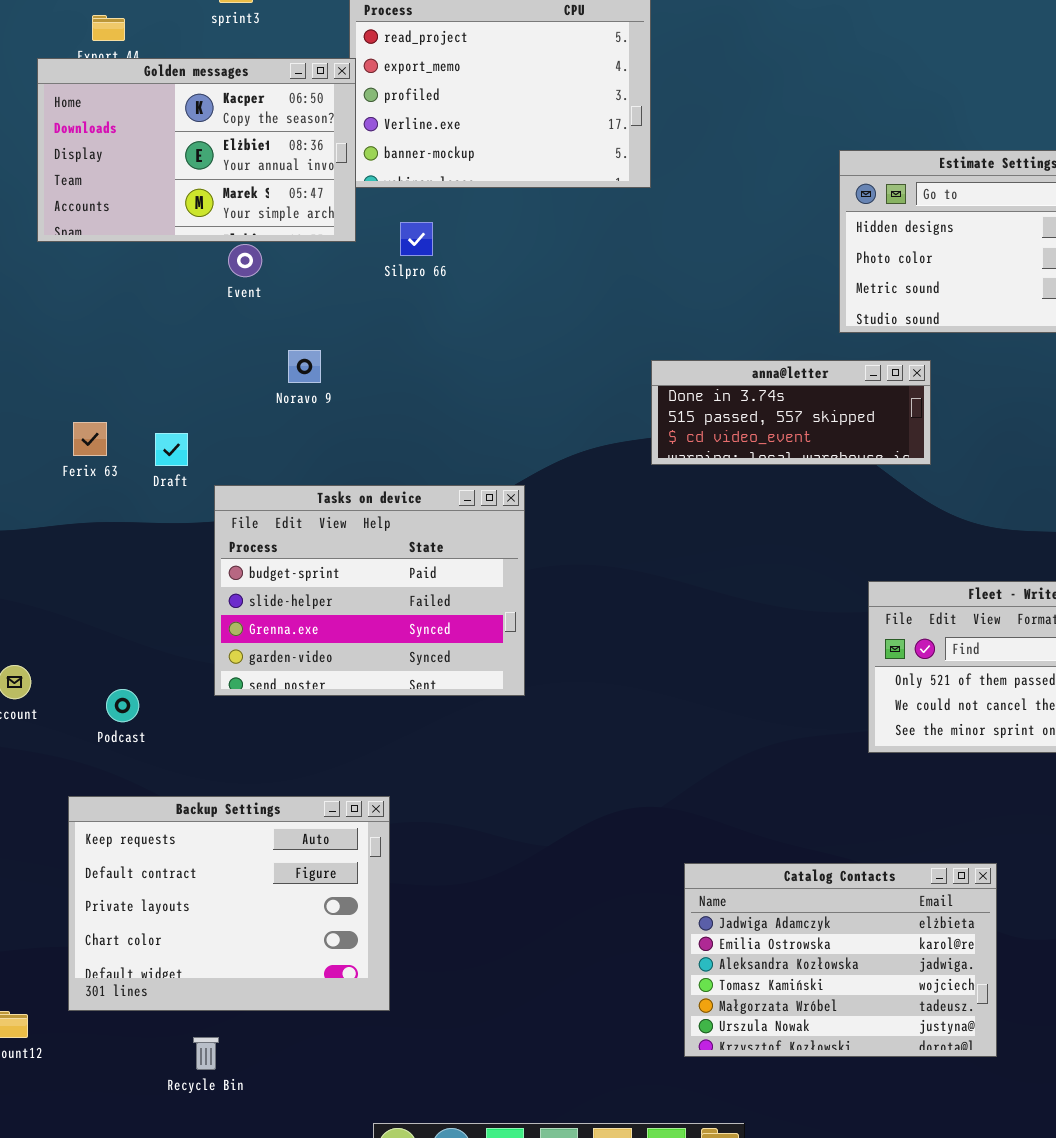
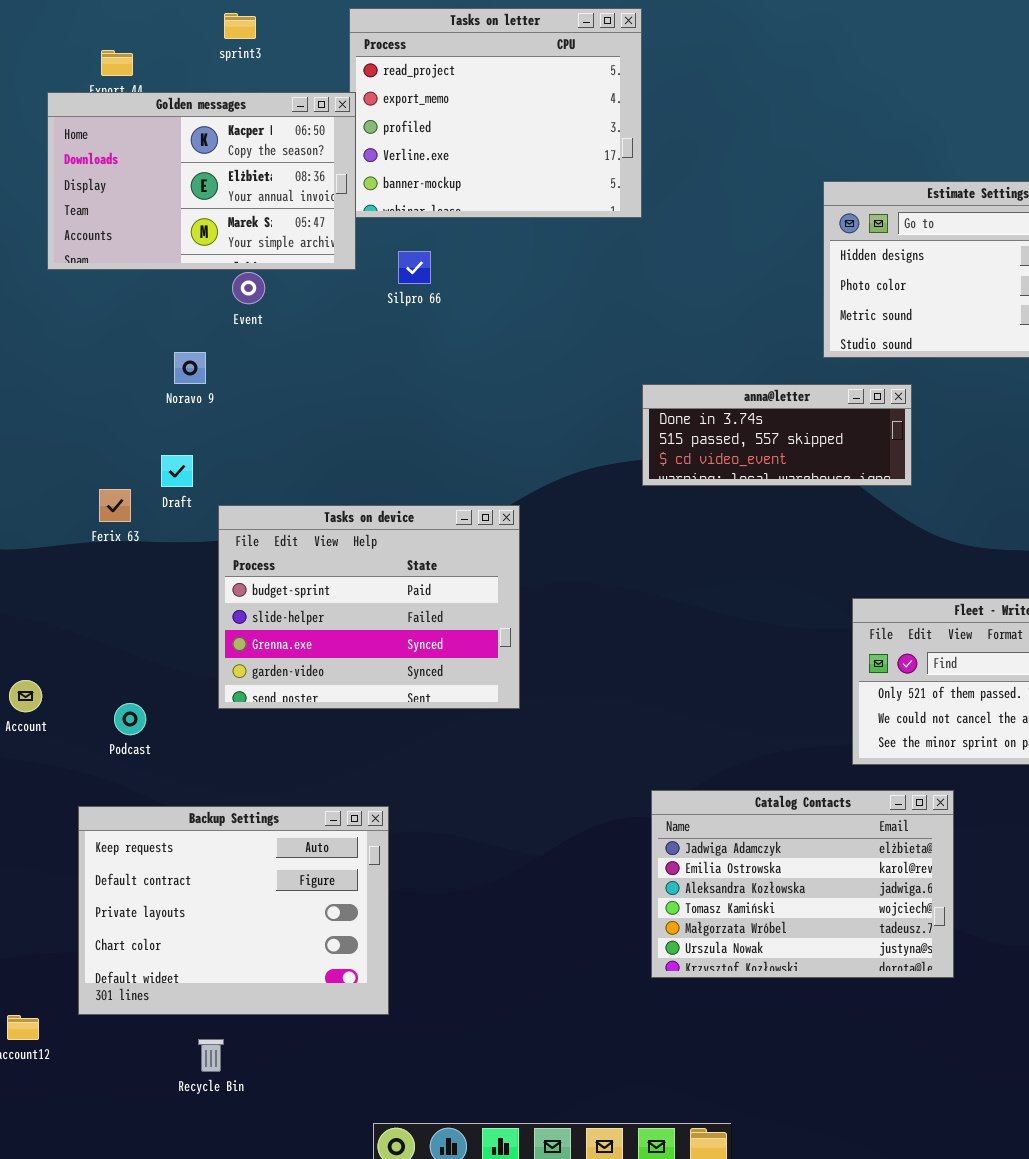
Noravo 9: [288,350,321,383] -> [174,352,206,384], moved
Ferix 63: [73,422,107,456] -> [99,489,131,522], moved
Catalog Contacts: [684,863,997,1057] -> [651,790,954,978], moved

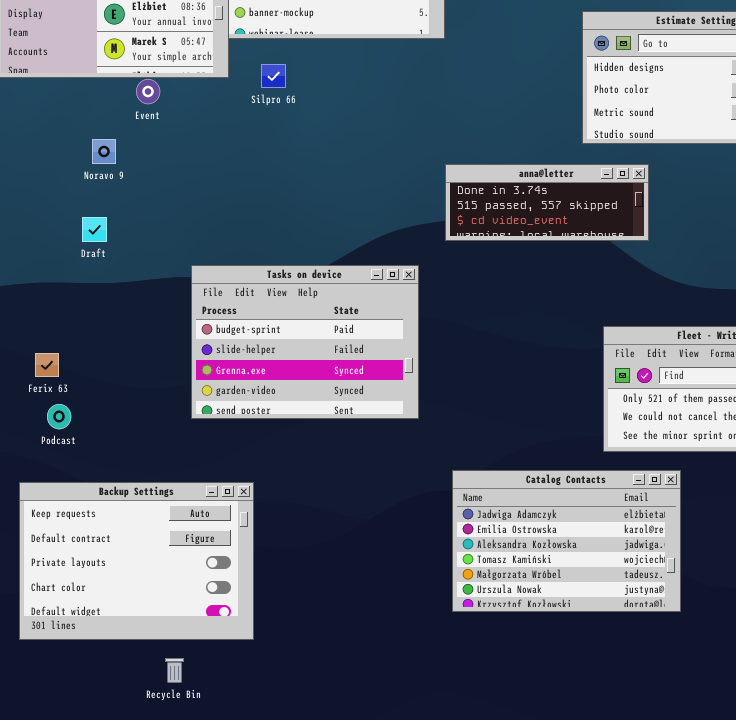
Ferix 63: [99,489,131,522] -> [35,353,59,377], moved
Tasks on device: [218,505,520,709] -> [191,265,419,419], moved
Recycle Bin: [198,1039,224,1072] -> [165,658,184,683], moved

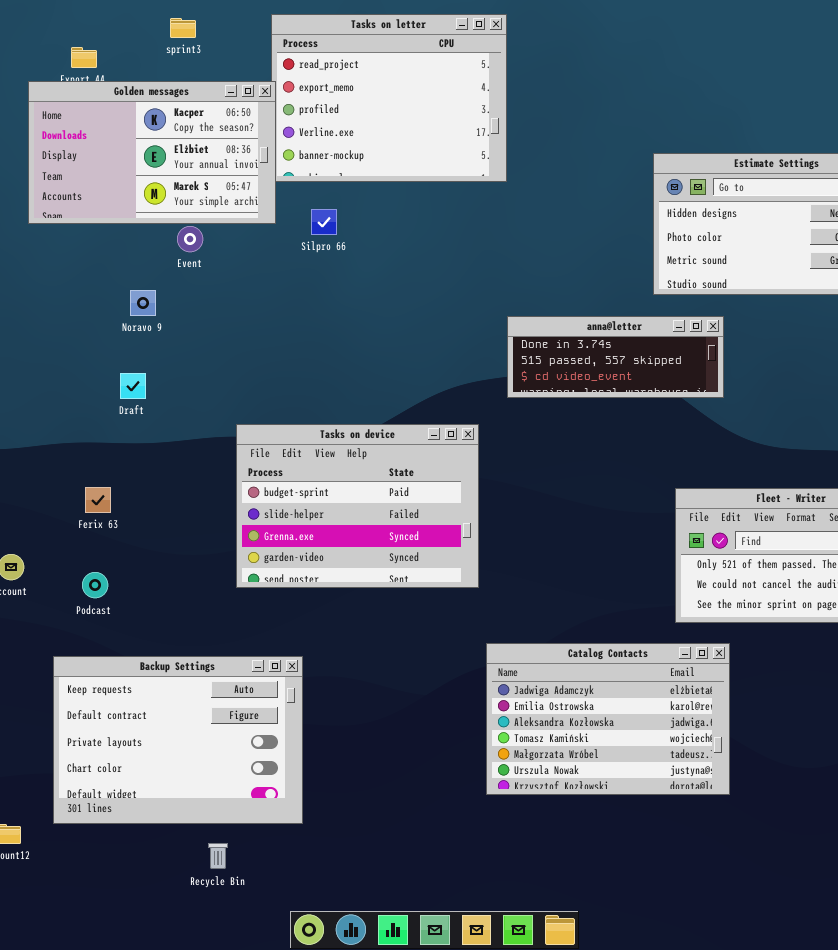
Ferix 63: [35,353,59,377] -> [85,487,111,513], moved
Catalog Contacts: [452,470,681,612] -> [486,643,730,795], moved

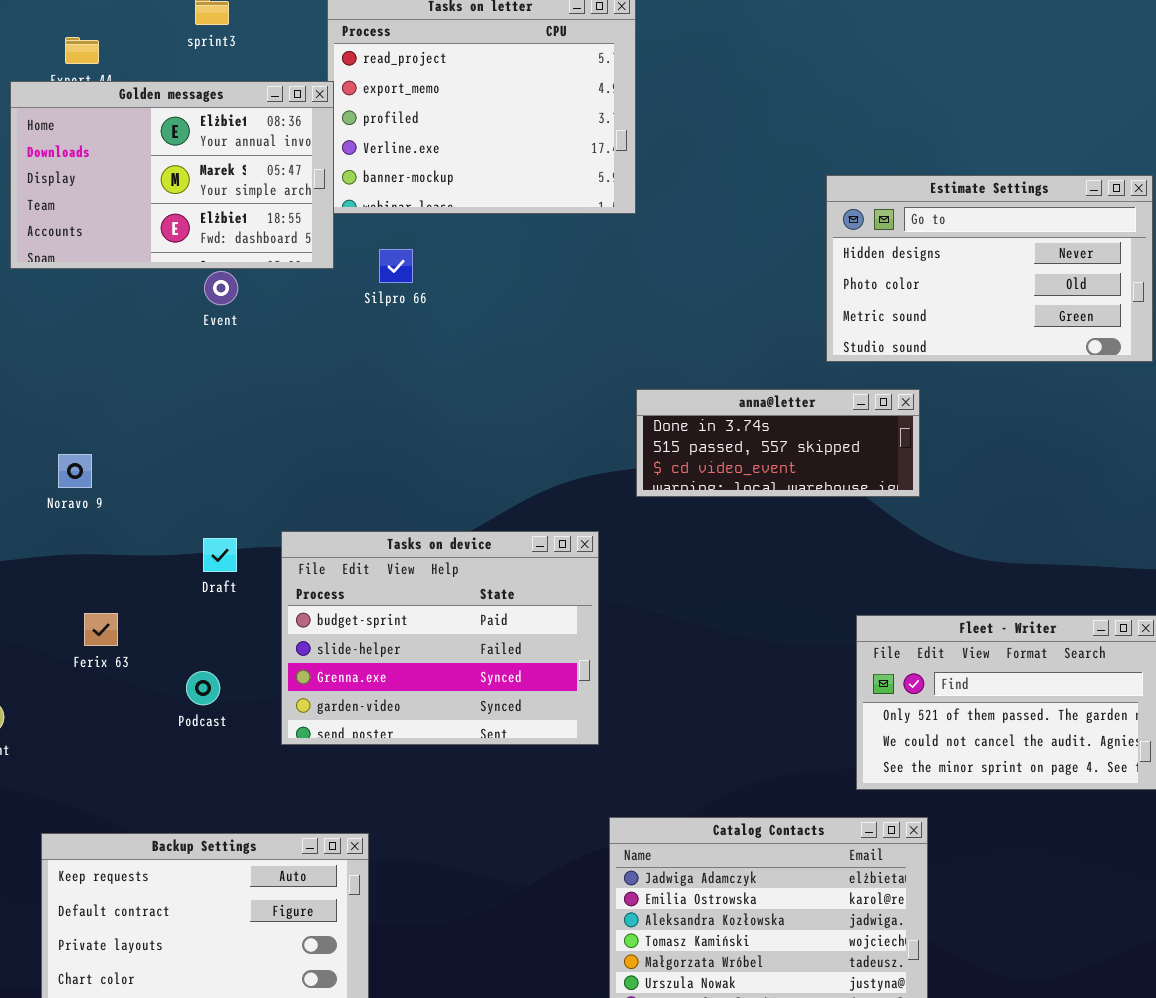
Golden messages: [28,81,276,224] -> [10,81,334,269], scrolled down 1 row
Noravo 9: [130,290,156,316] -> [58,454,92,488], moved
Draft: [120,373,146,399] -> [203,538,237,572], moved
Podcast: [82,572,108,598] -> [186,671,220,705], moved

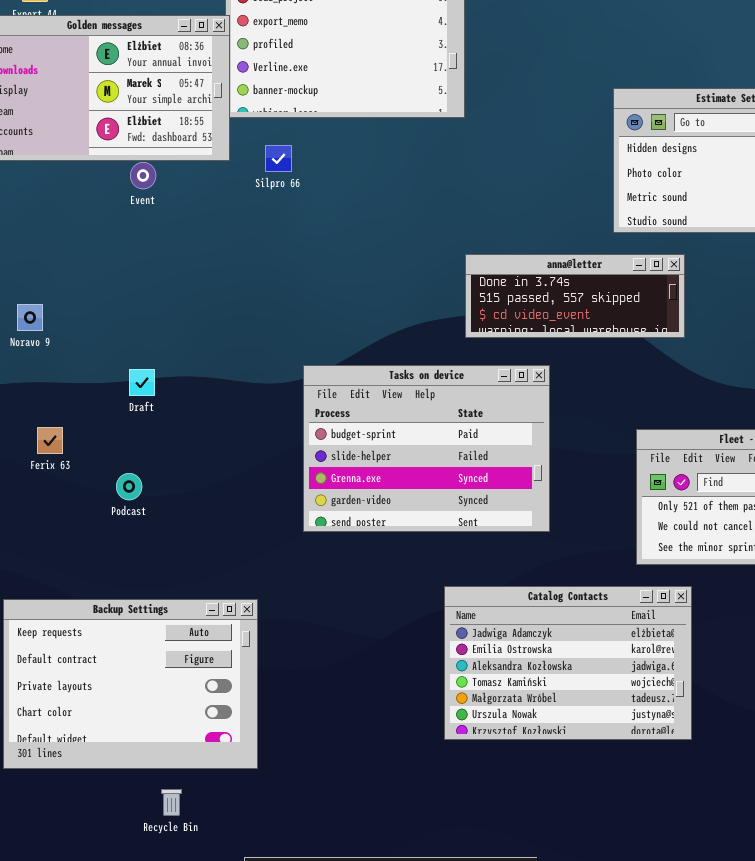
Tasks on device: [281,531,599,745] -> [303,365,550,532], moved

